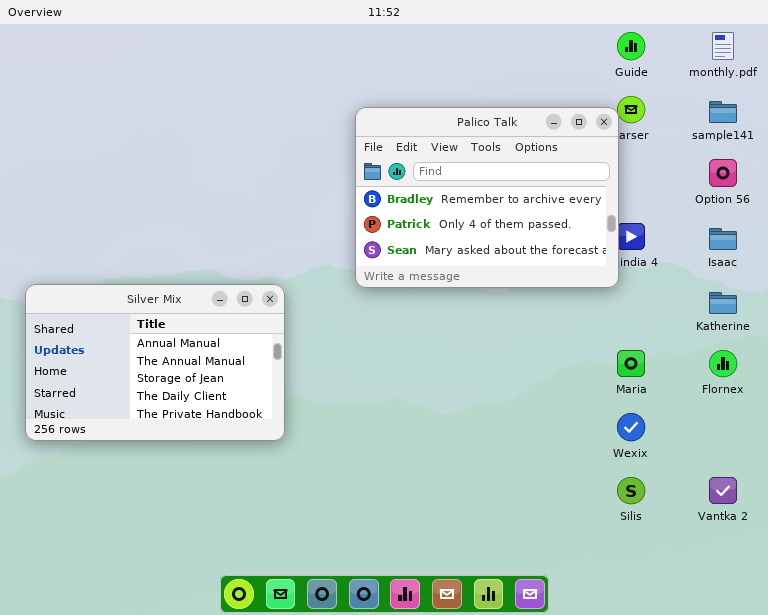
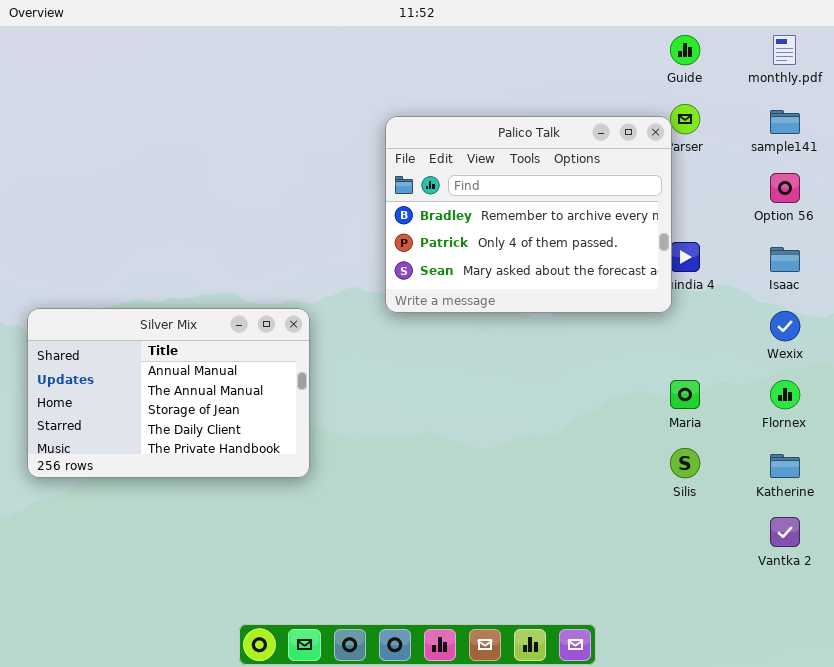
Katherine: [709,292,737,314] -> [770,454,800,478], moved
Wexix: [617,413,645,441] -> [770,311,800,341], moved
Silis: [617,477,645,504] -> [670,448,700,478], moved

